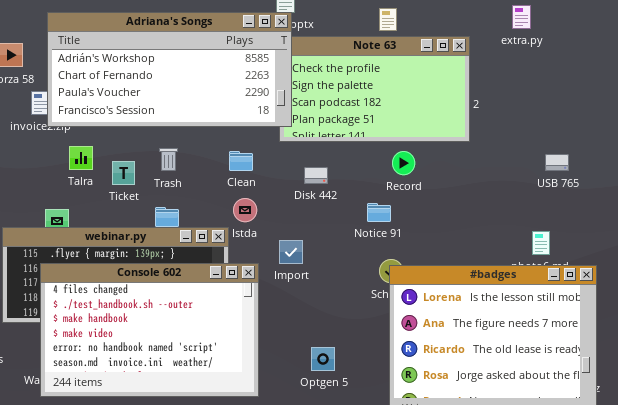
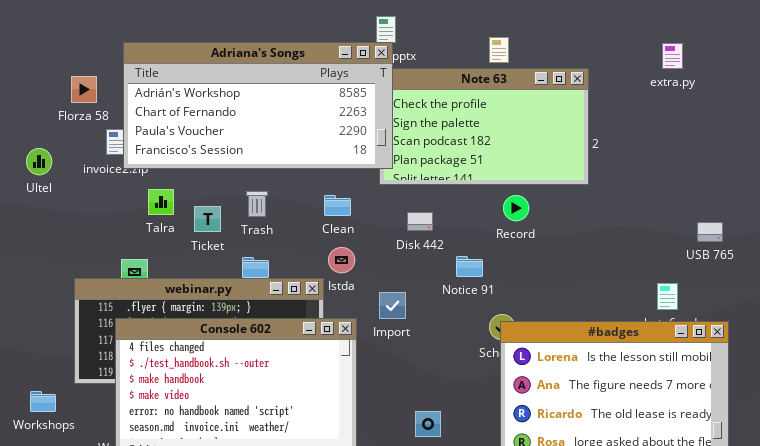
extra.py: [512,5,531,29] -> [662,43,683,69], moved
USB 765: [545,154,569,171] -> [697,222,723,242], moved
Notice 91: [367,203,391,222] -> [456,256,483,277], moved

